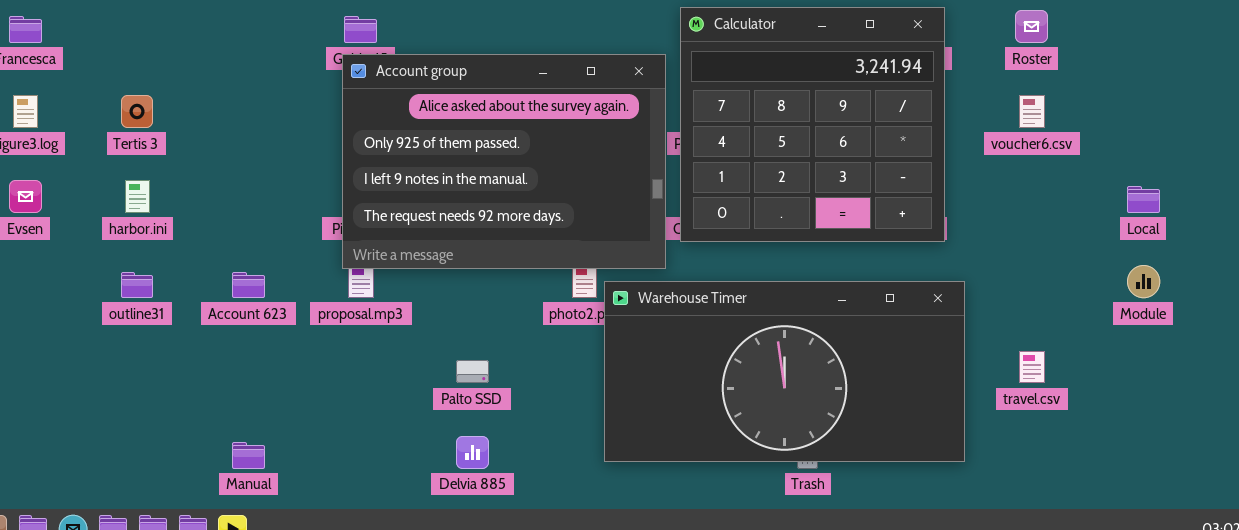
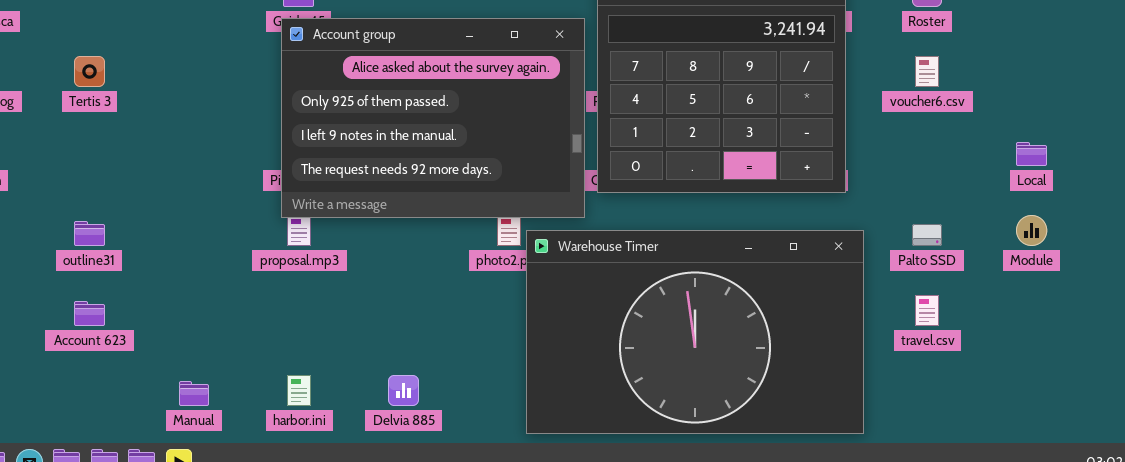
harbor.ini: [125,180,150,213] -> [287,375,311,406], moved
Account 623: [232,272,265,298] -> [74,301,105,326], moved
Warehouse Timer: [604,281,965,462] -> [526,230,864,434], resized
Palto SSD: [456,360,489,383] -> [912,224,942,246], moved

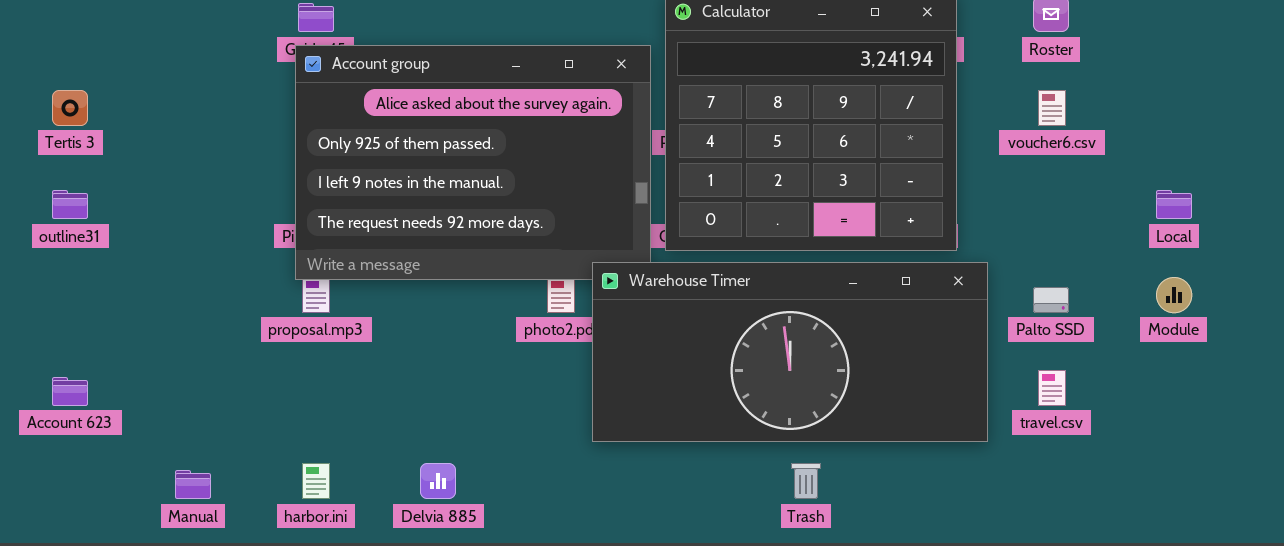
outline31: [74,221,105,246] -> [52,190,88,219], moved
Warehouse Timer: [526,230,864,434] -> [592,262,988,442], moved, resized

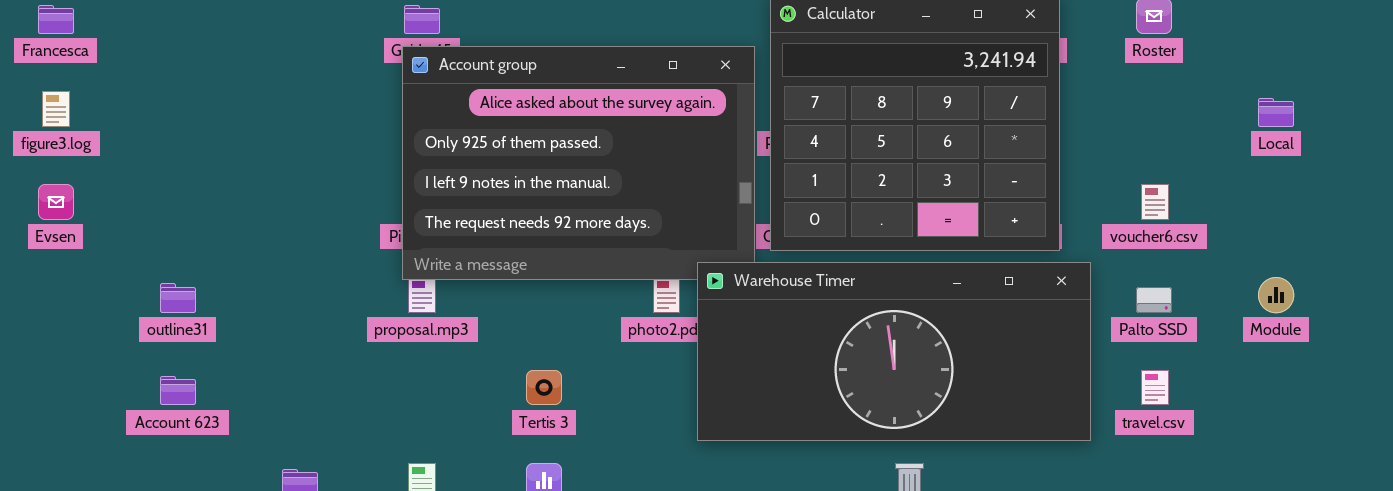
Tertis 3: [52,90,88,126] -> [526,370,562,405], moved
voucher6.csv: [1038,90,1066,126] -> [1141,184,1169,220], moved
outline31: [52,190,88,219] -> [160,283,196,313], moved
Local: [1156,190,1192,219] -> [1258,98,1294,127], moved

